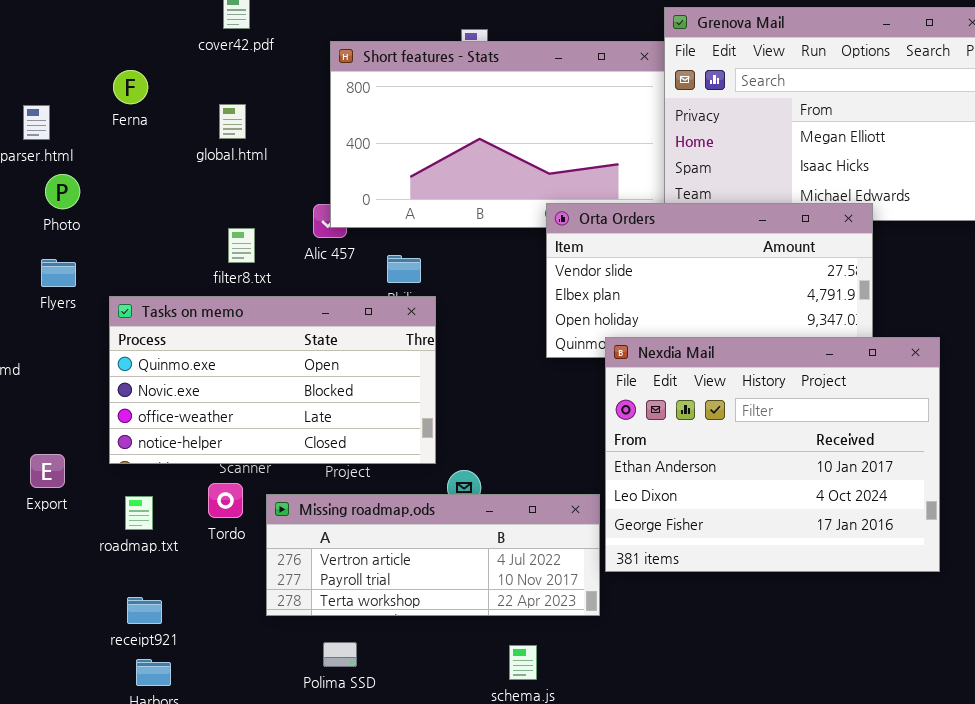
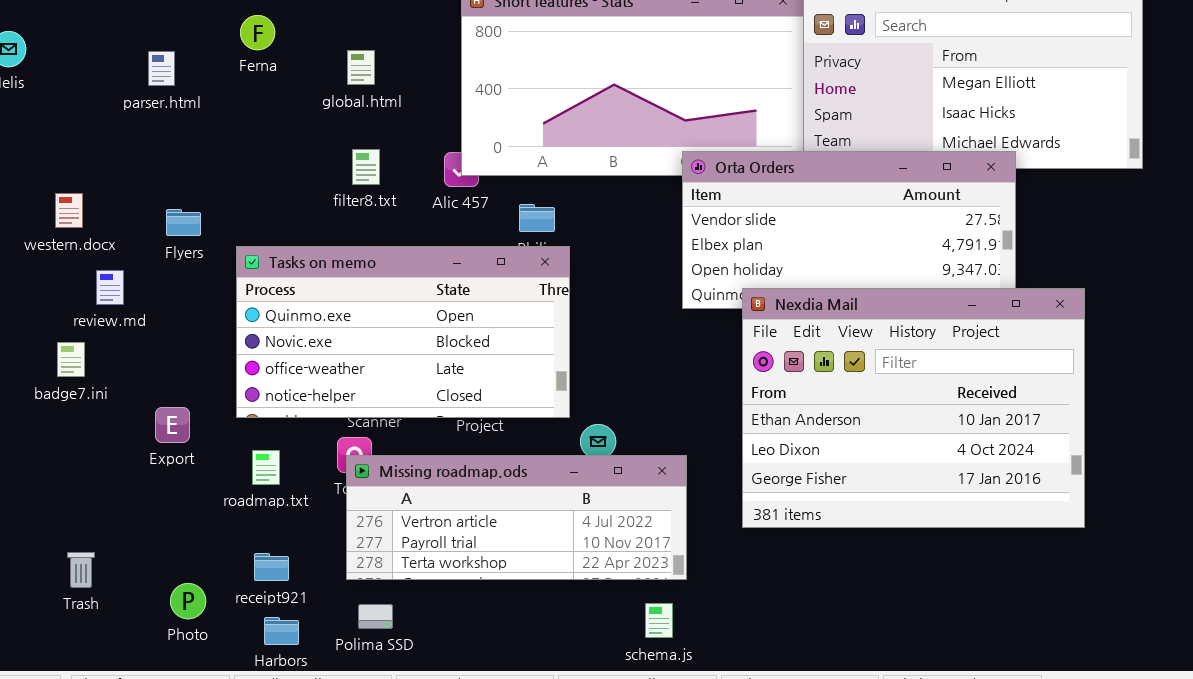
Photo: [45,174,80,209] -> [170,583,206,619], moved
filter8.txt: [228,228,255,263] -> [352,149,380,185], moved
Missing roadmap.ods: [266,494,600,616] -> [346,455,687,580], moved
Polima SSD: [323,642,357,667] -> [358,604,393,629], moved

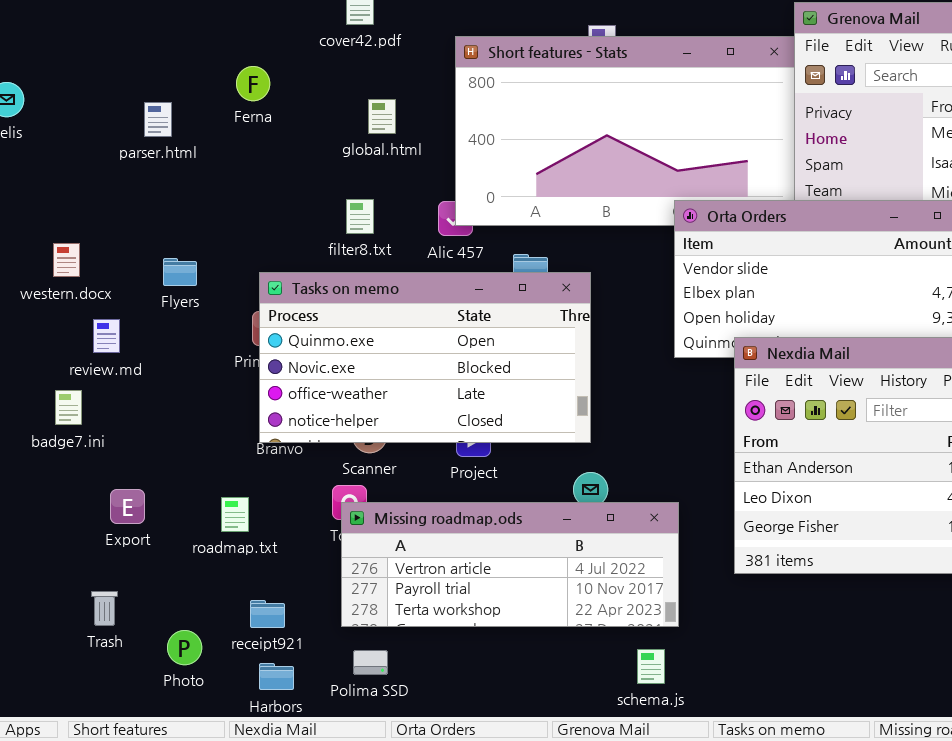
global.html: [347,50,375,85] -> [368,99,396,134], moved
Tasks on memo: [236,246,570,418] -> [259,272,591,443], moved
Export: [155,407,190,443] -> [110,489,145,524], moved
roadmap.txt: [252,450,280,485] -> [221,497,249,532], moved
Trash: [67,552,95,588] -> [91,591,118,626], moved

